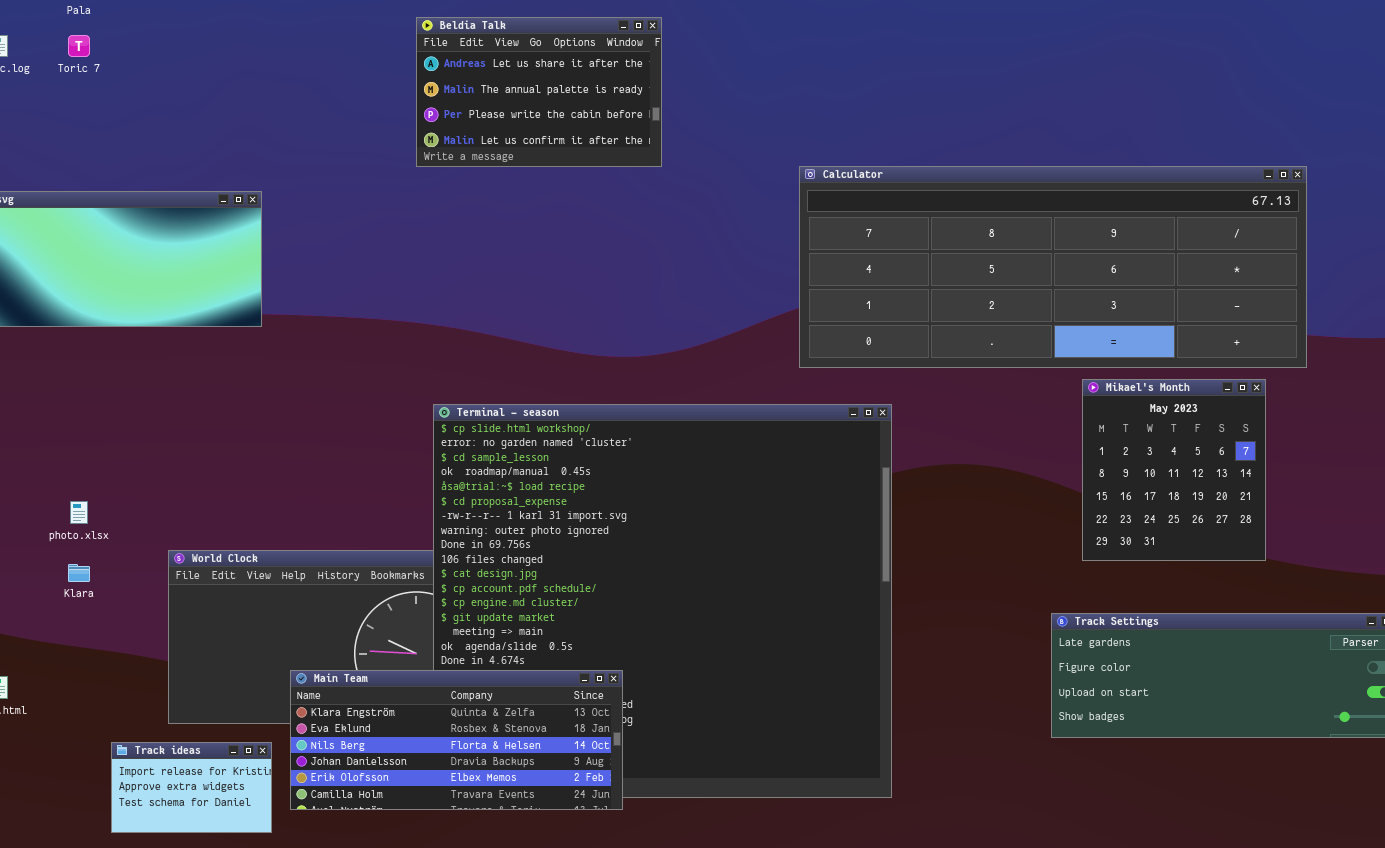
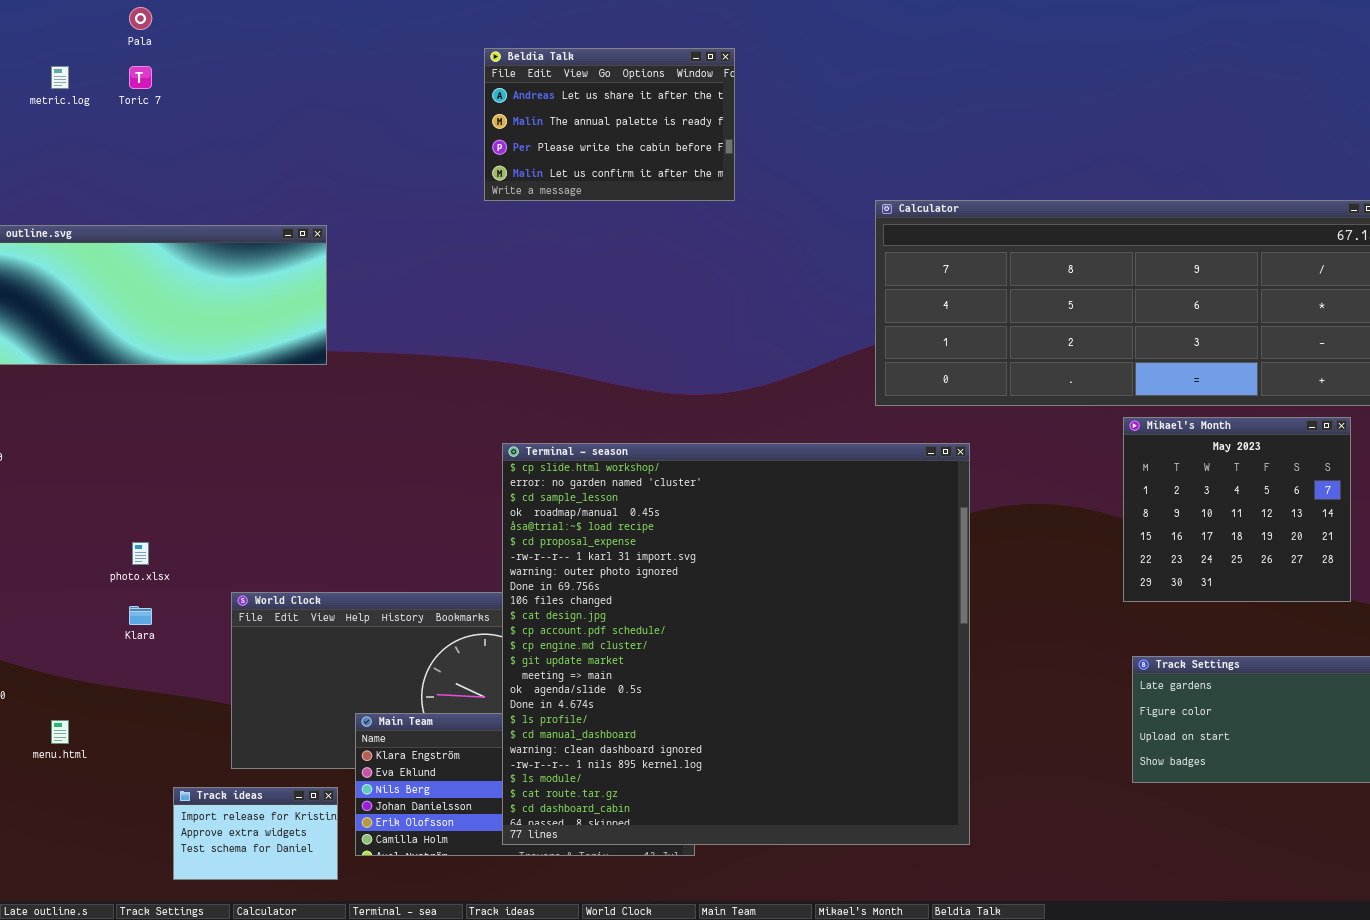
Mikael's Month: [1082,379,1266,561] -> [1123,417,1351,602], resized
Terminal - season: [433,404,892,798] -> [502,443,970,845], raised

